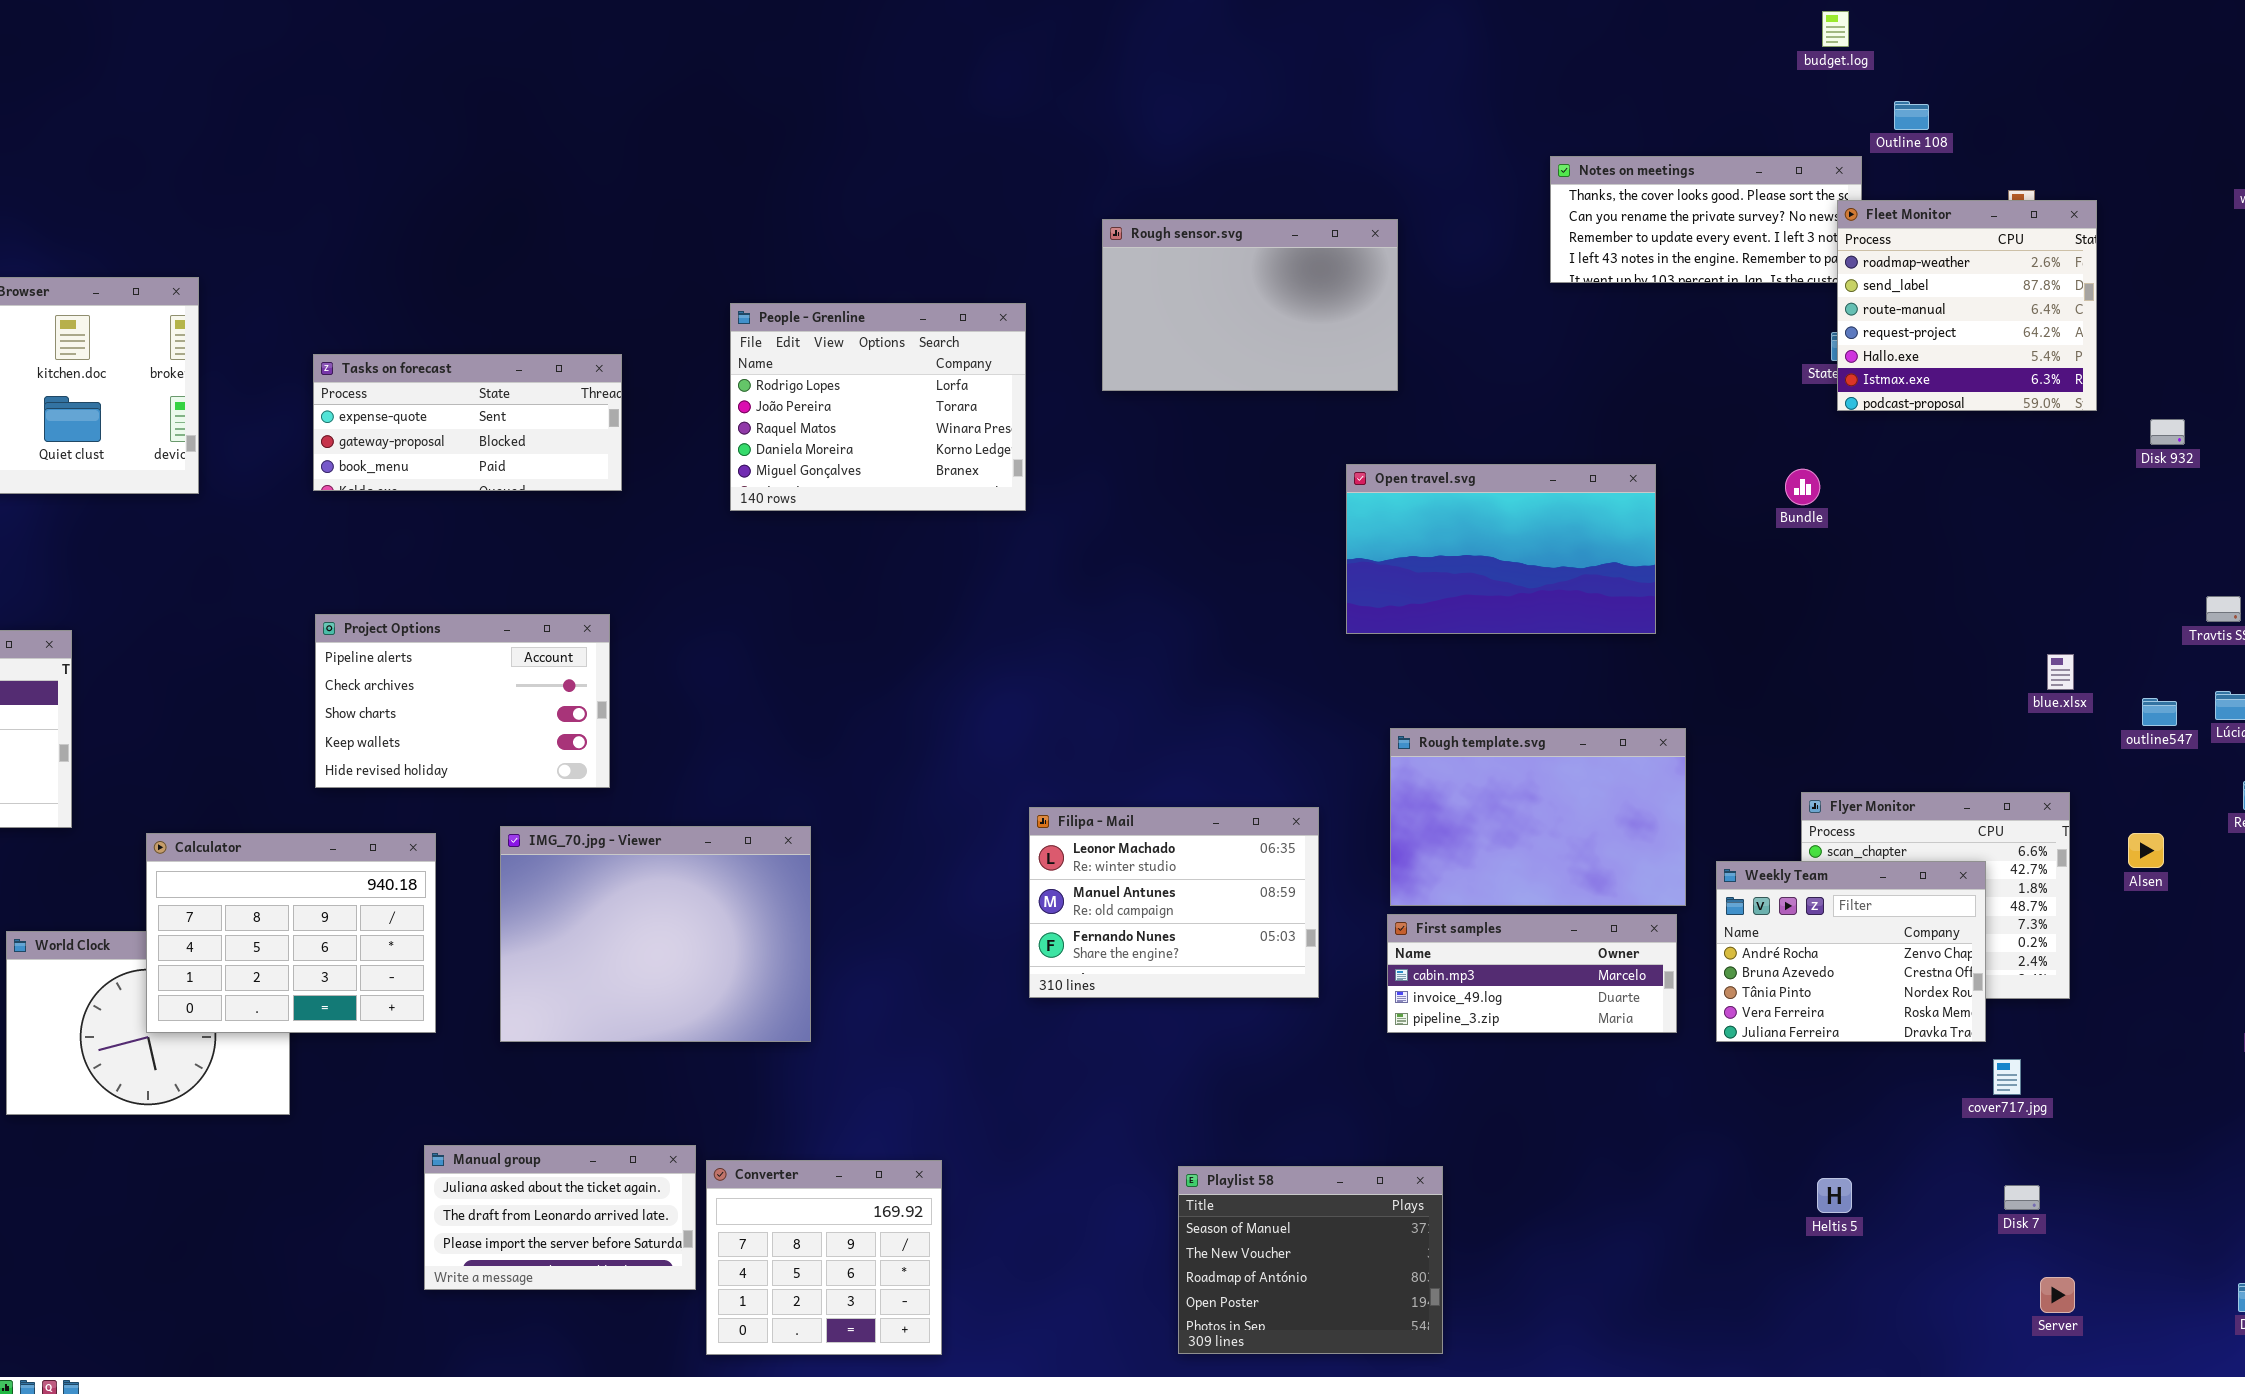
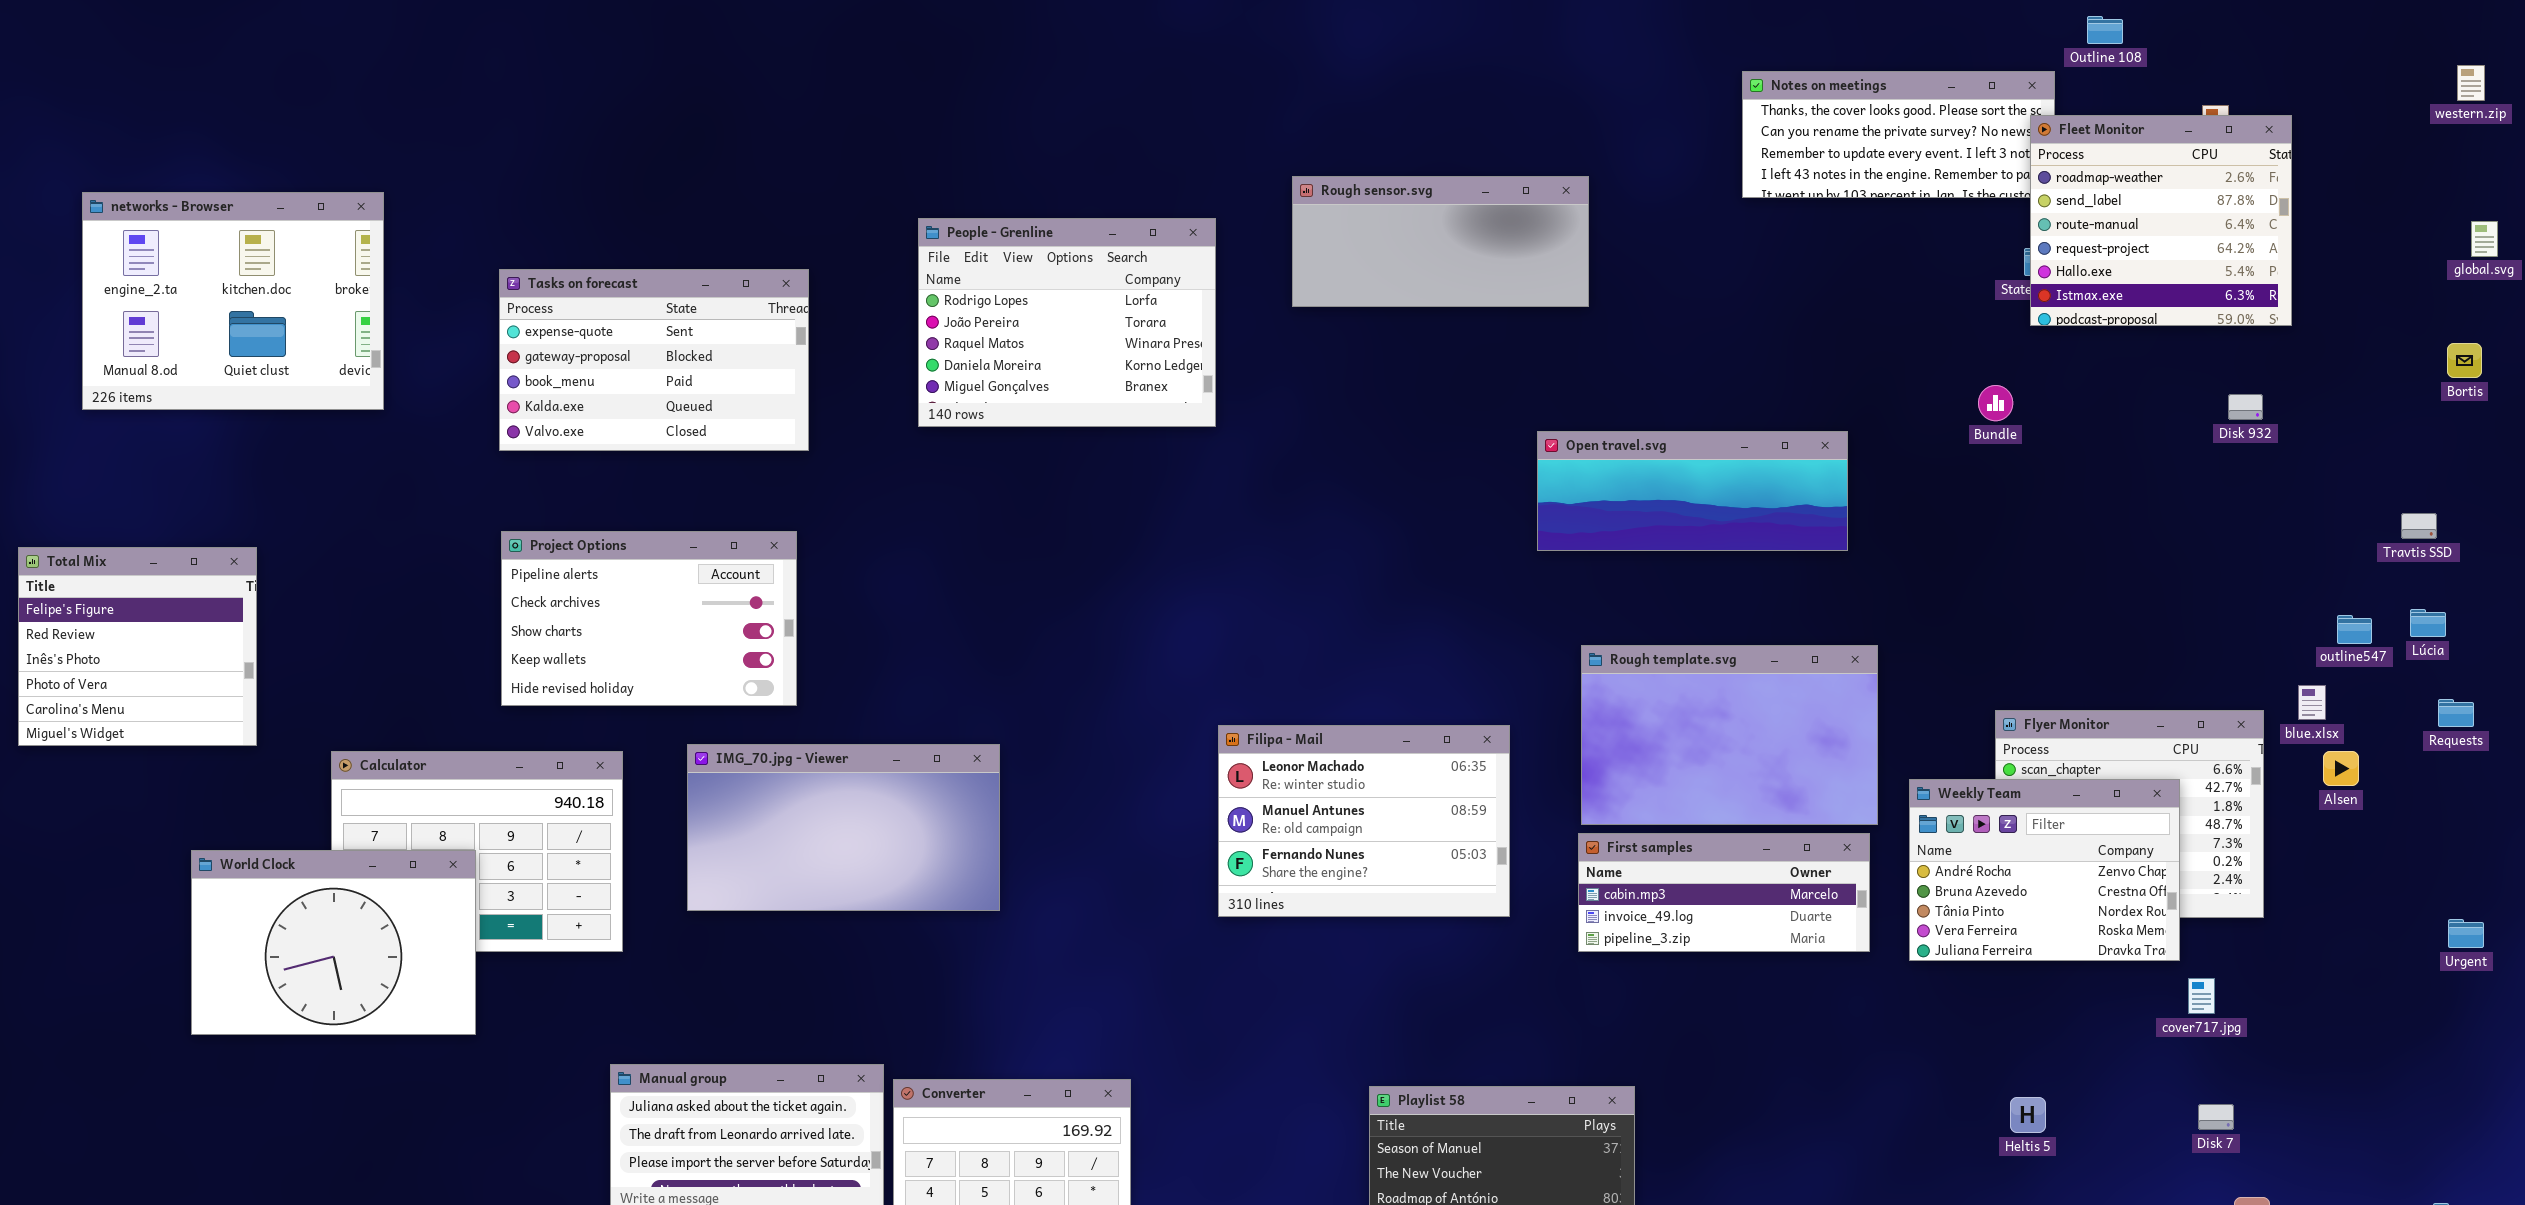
Rough sensor.svg: [1102,219,1398,391] -> [1292,176,1589,307], resized
Tasks on forecast: [313,354,622,491] -> [499,269,809,451], resized
Disk 932: [2150,419,2185,445] -> [2228,394,2263,420], moved
Open travel.svg: [1346,464,1656,634] -> [1537,431,1848,551], resized
blue.xlsx: [2047,654,2074,690] -> [2298,685,2326,720], moved
IMG_70.jpg - Viewer: [500,826,811,1042] -> [687,744,1000,911], resized
World Clock: [6,931,290,1115] -> [191,850,476,1035], raised

